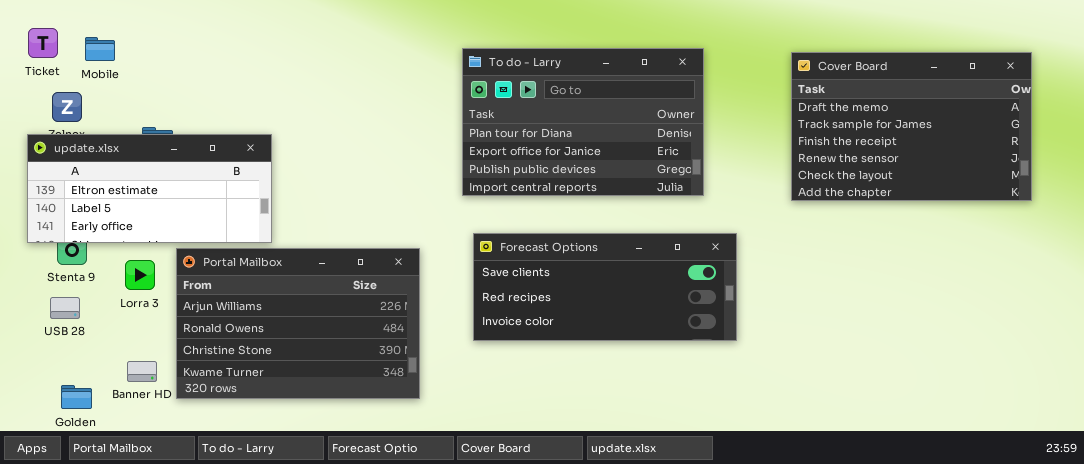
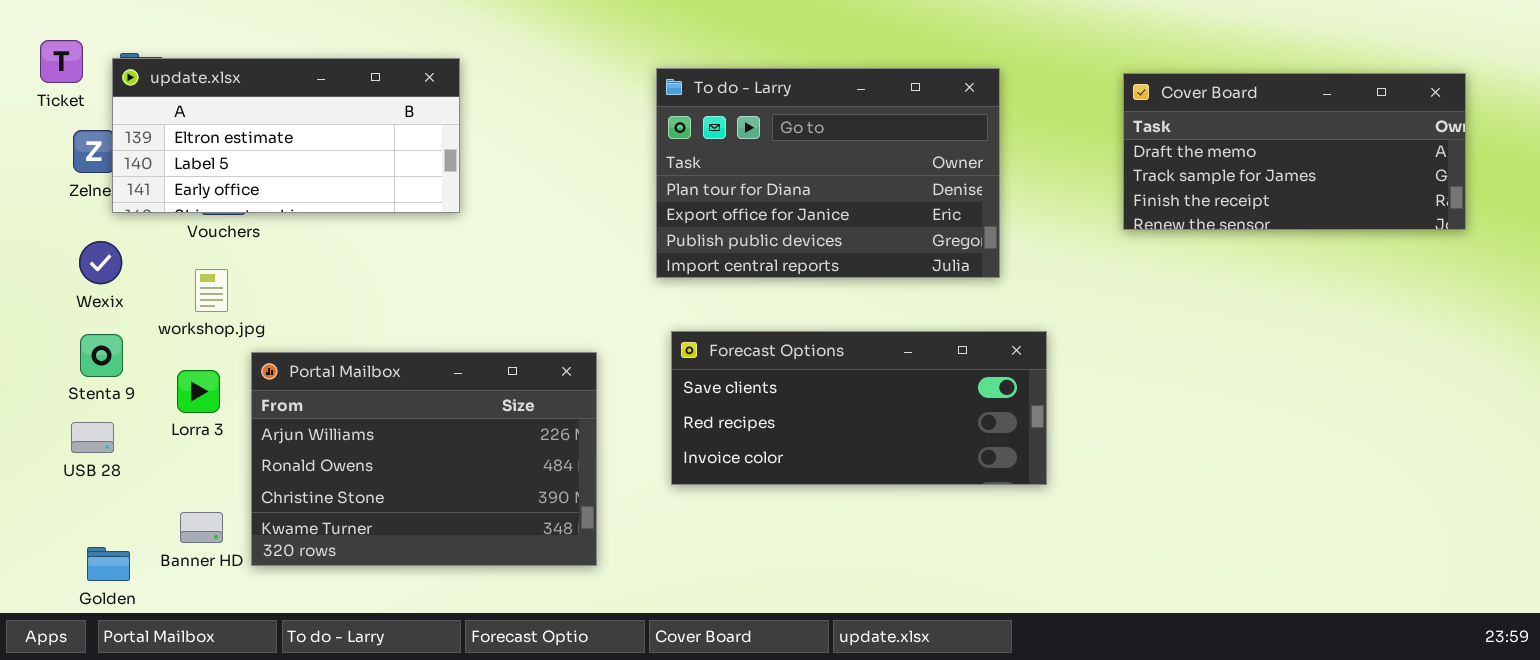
Cover Board: [791,52,1032,201] -> [1123,73,1466,230], resized
update.xlsx: [27,134,272,243] -> [112,58,460,213], moved

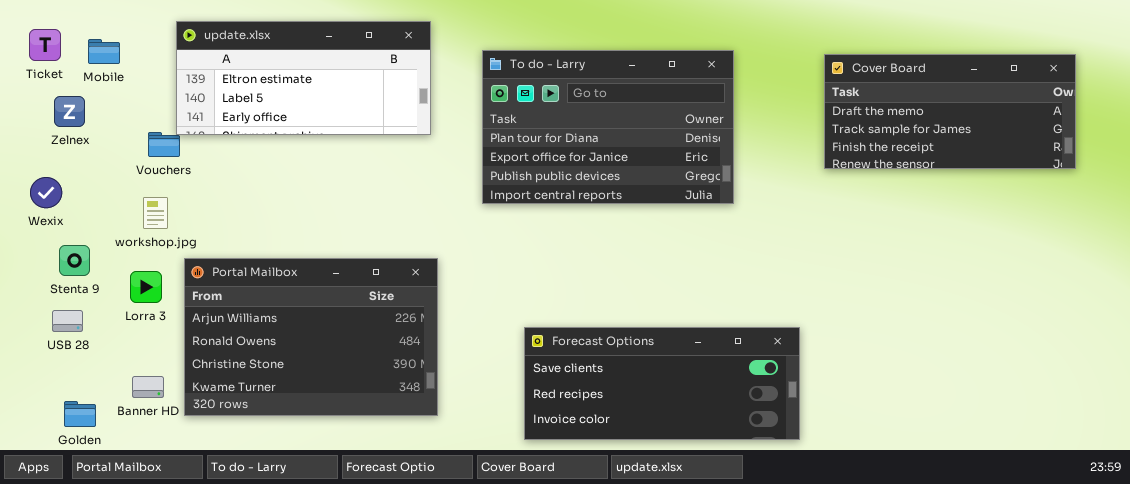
update.xlsx: [112,58,460,213] -> [176,21,431,135], moved
Wexix: [79,241,122,284] -> [30,177,62,208], moved
Forecast Options: [671,331,1047,485] -> [524,327,800,440], moved

